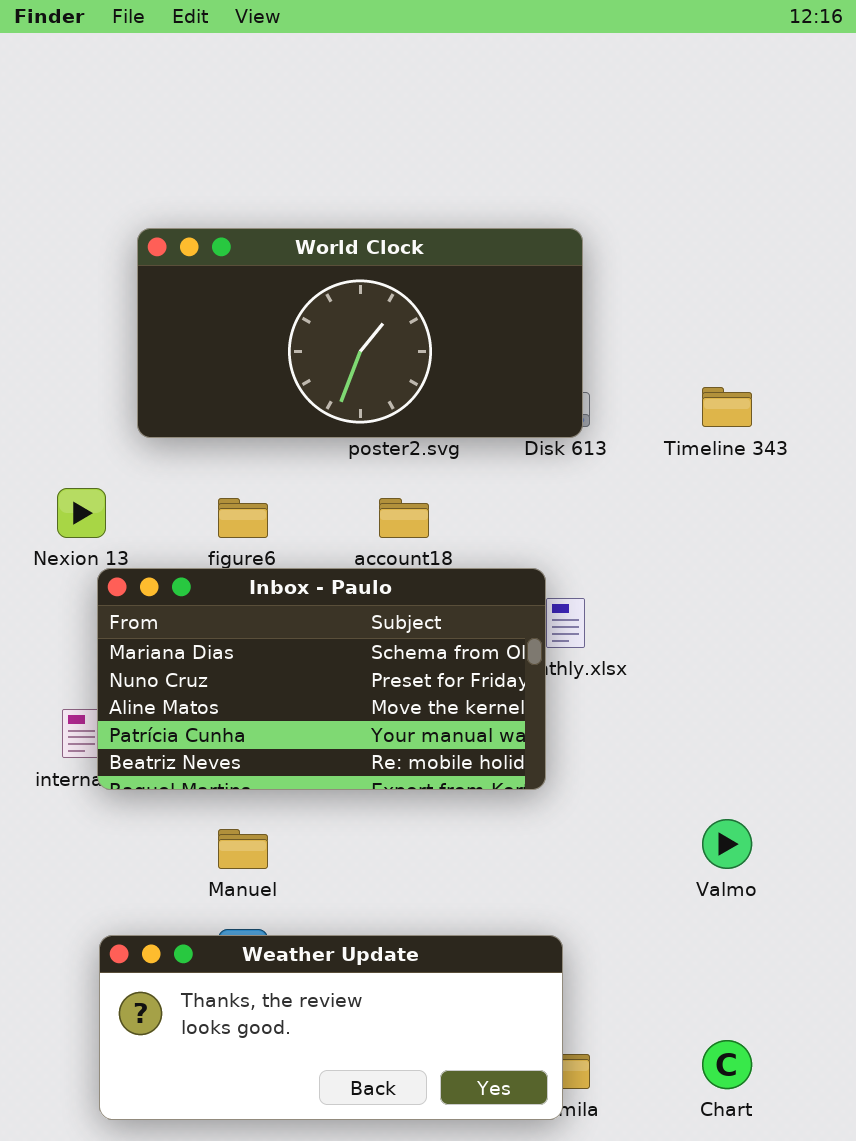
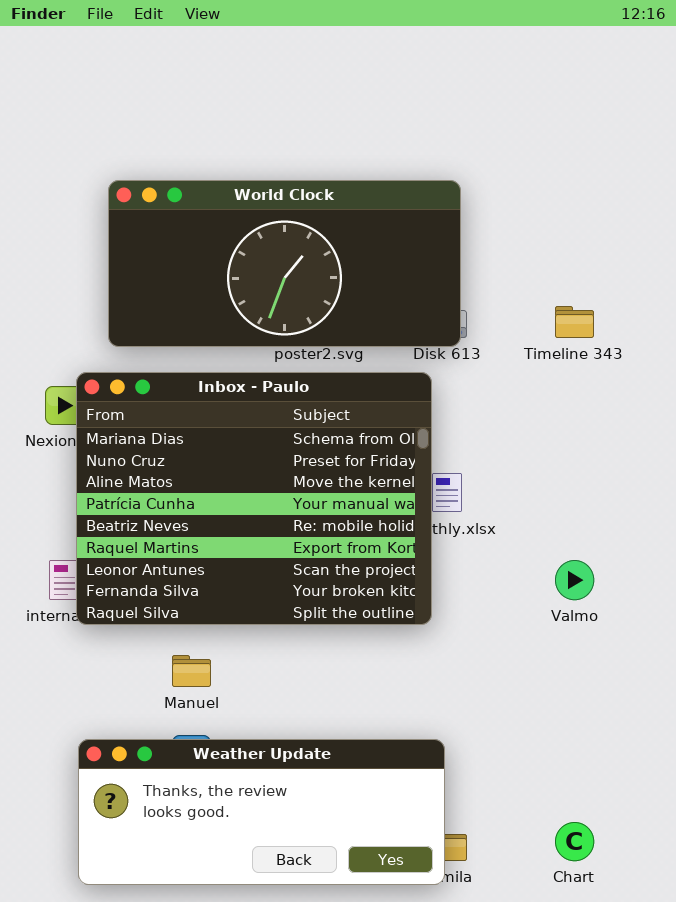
Inbox - Paulo: [97,568,546,790] -> [76,372,432,625], resized
Valmo: [702,819,752,869] -> [555,560,594,600], moved

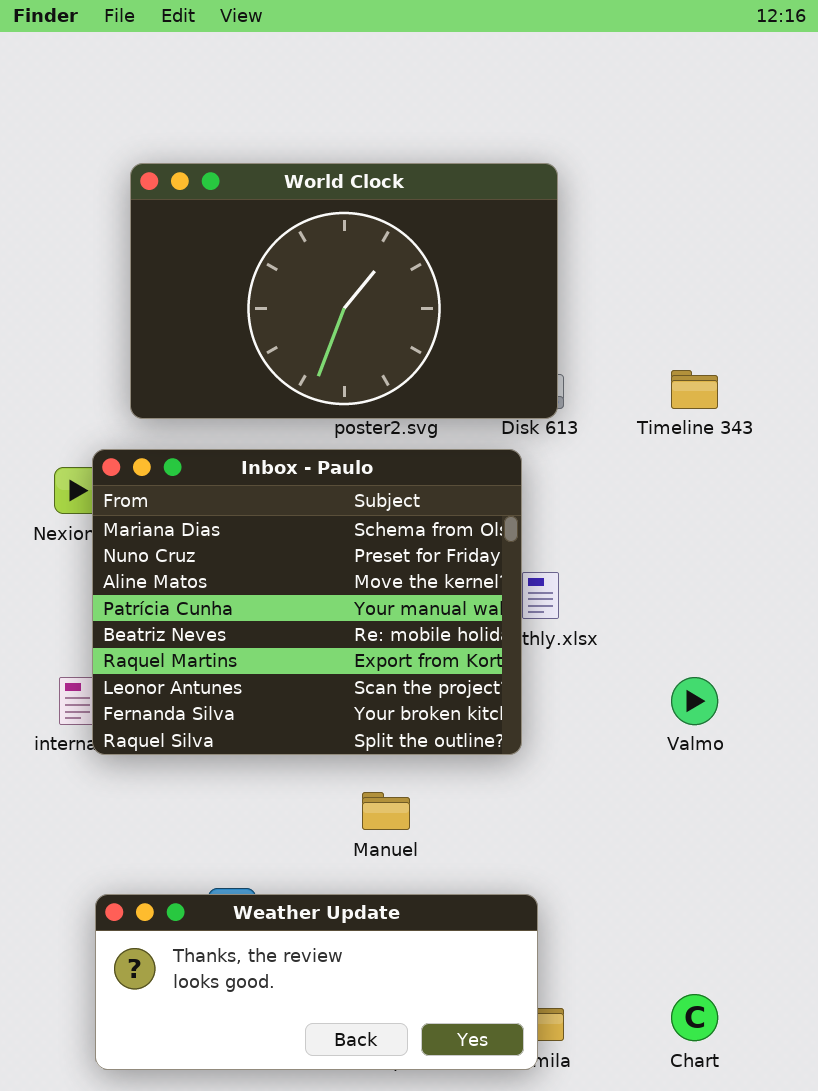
World Clock: [108,180,461,347] -> [130,163,558,419], resized
Manuel: [172,655,211,687] -> [362,792,410,830], moved

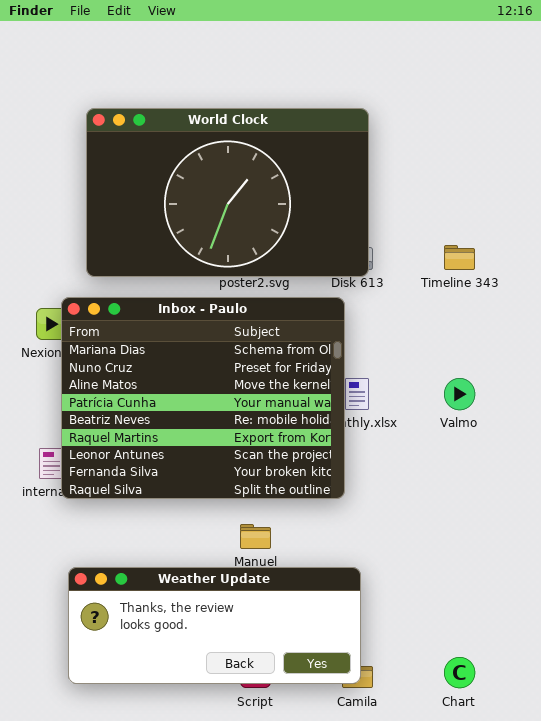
Valmo: [671,677,718,725] -> [444,378,475,410], moved
Weather Update: [95,894,538,1070] -> [68,567,361,684], moved

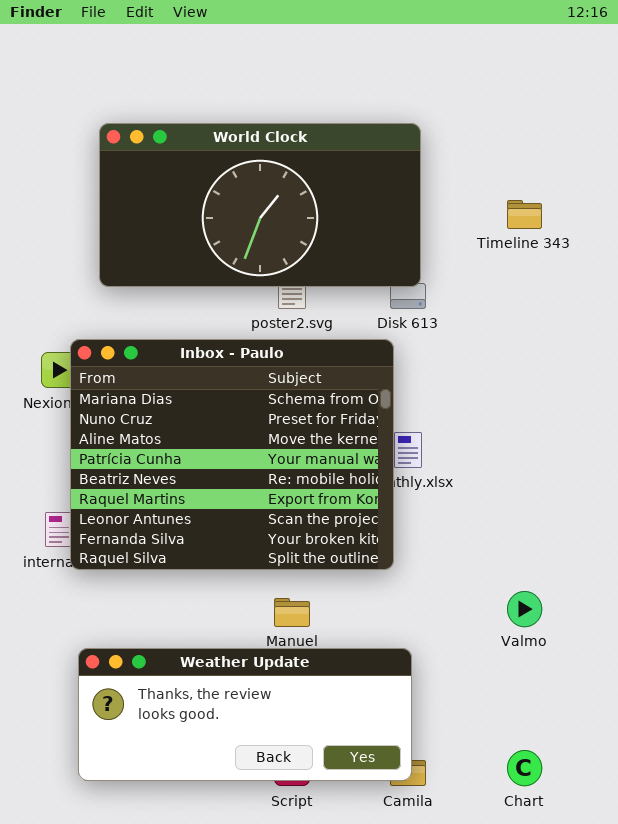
World Clock: [86,108,369,277] -> [99,123,421,287], resized
Timeline 343: [444,245,475,270] -> [507,200,542,229], moved
Valmo: [444,378,475,410] -> [507,591,542,627], moved

